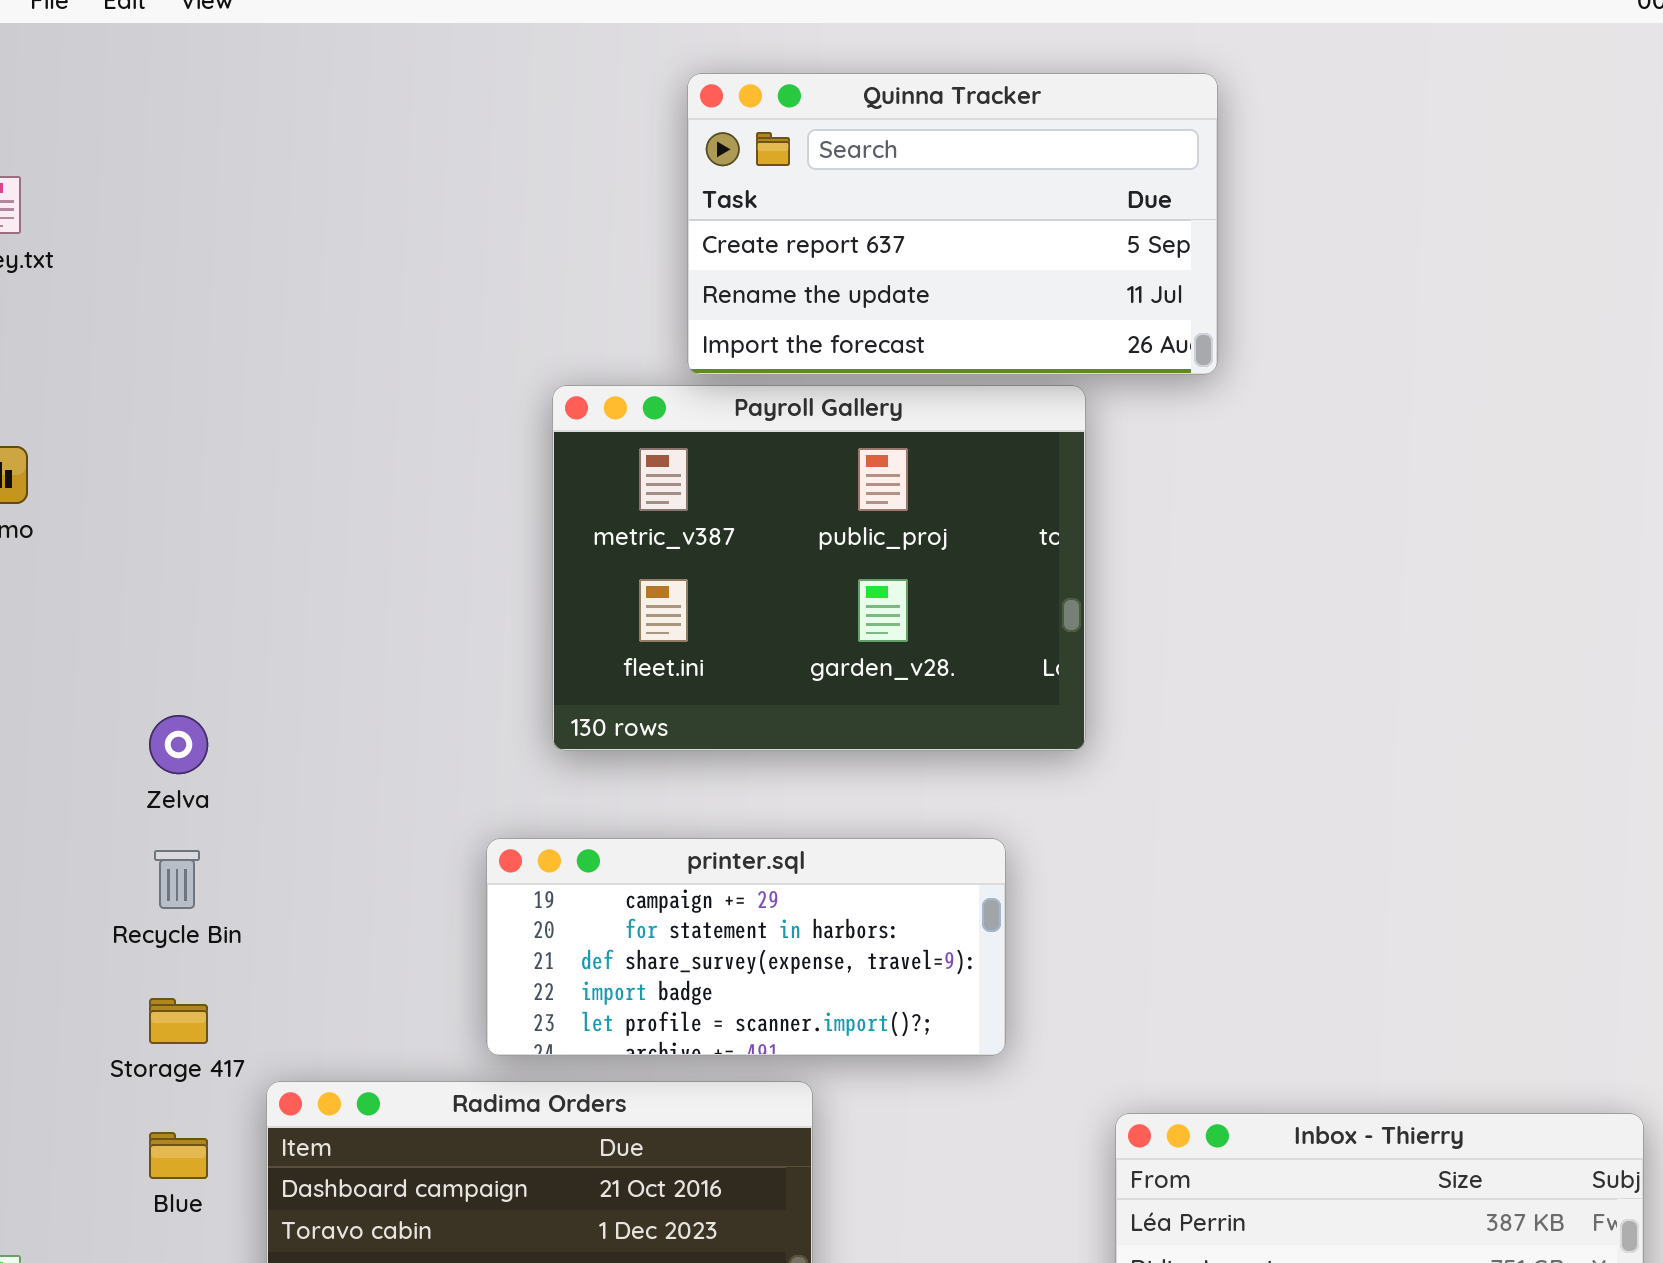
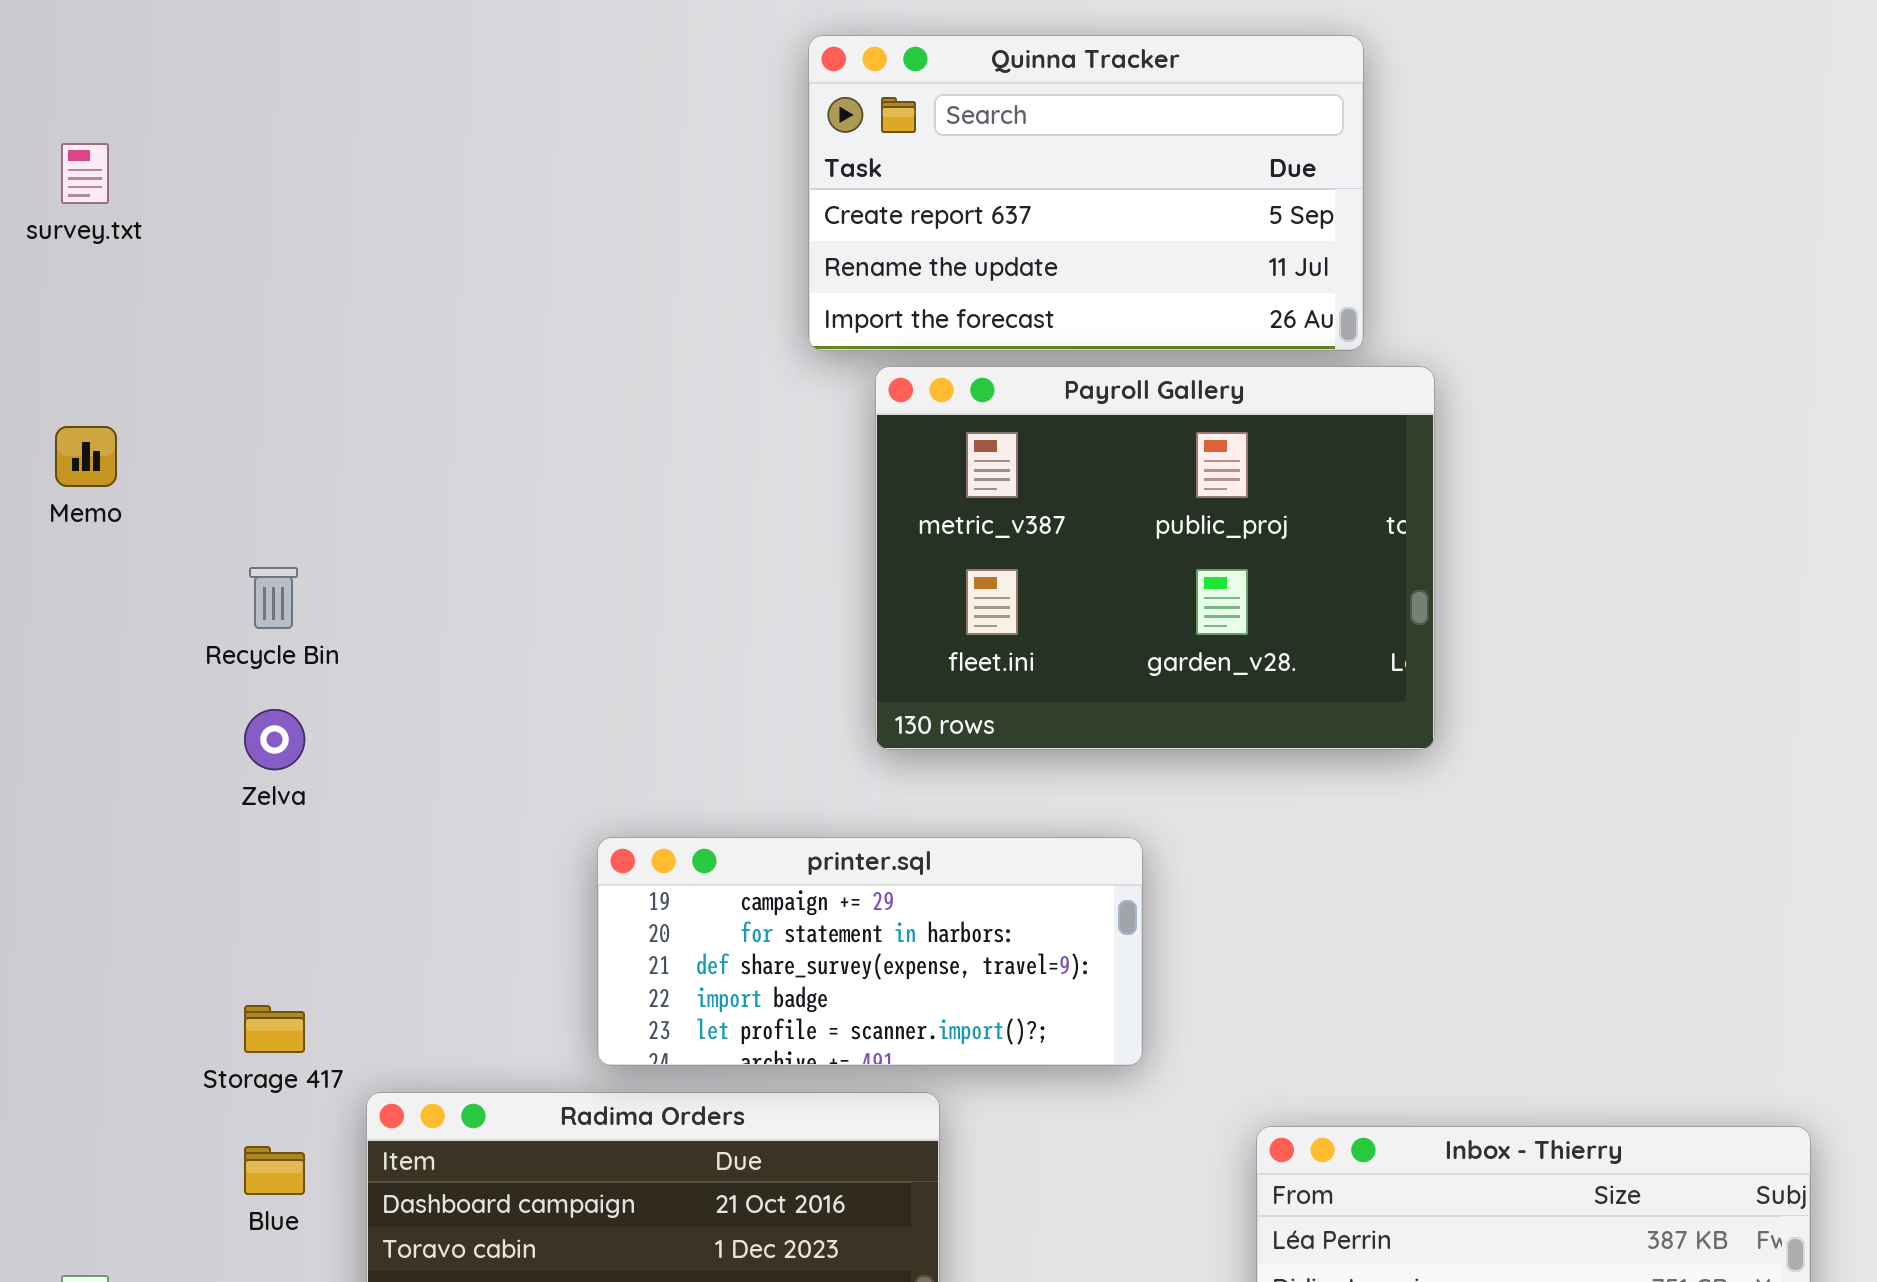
Payroll Gallery: [552,385,1086,751] -> [875,366,1435,750], moved
Recycle Bin: [154,850,200,909] -> [249,567,298,629], moved

